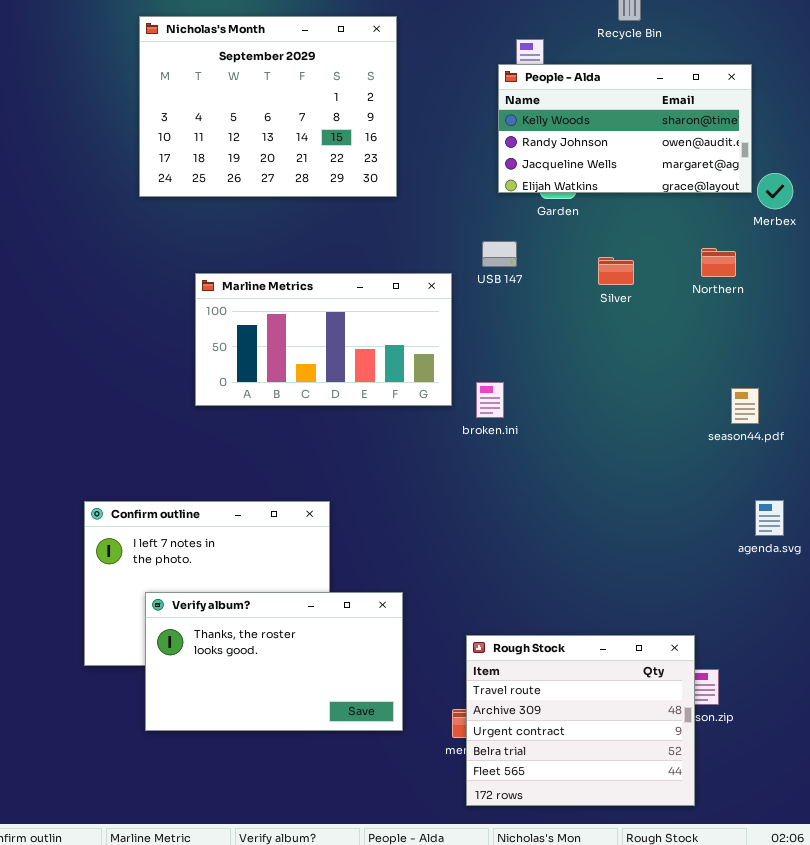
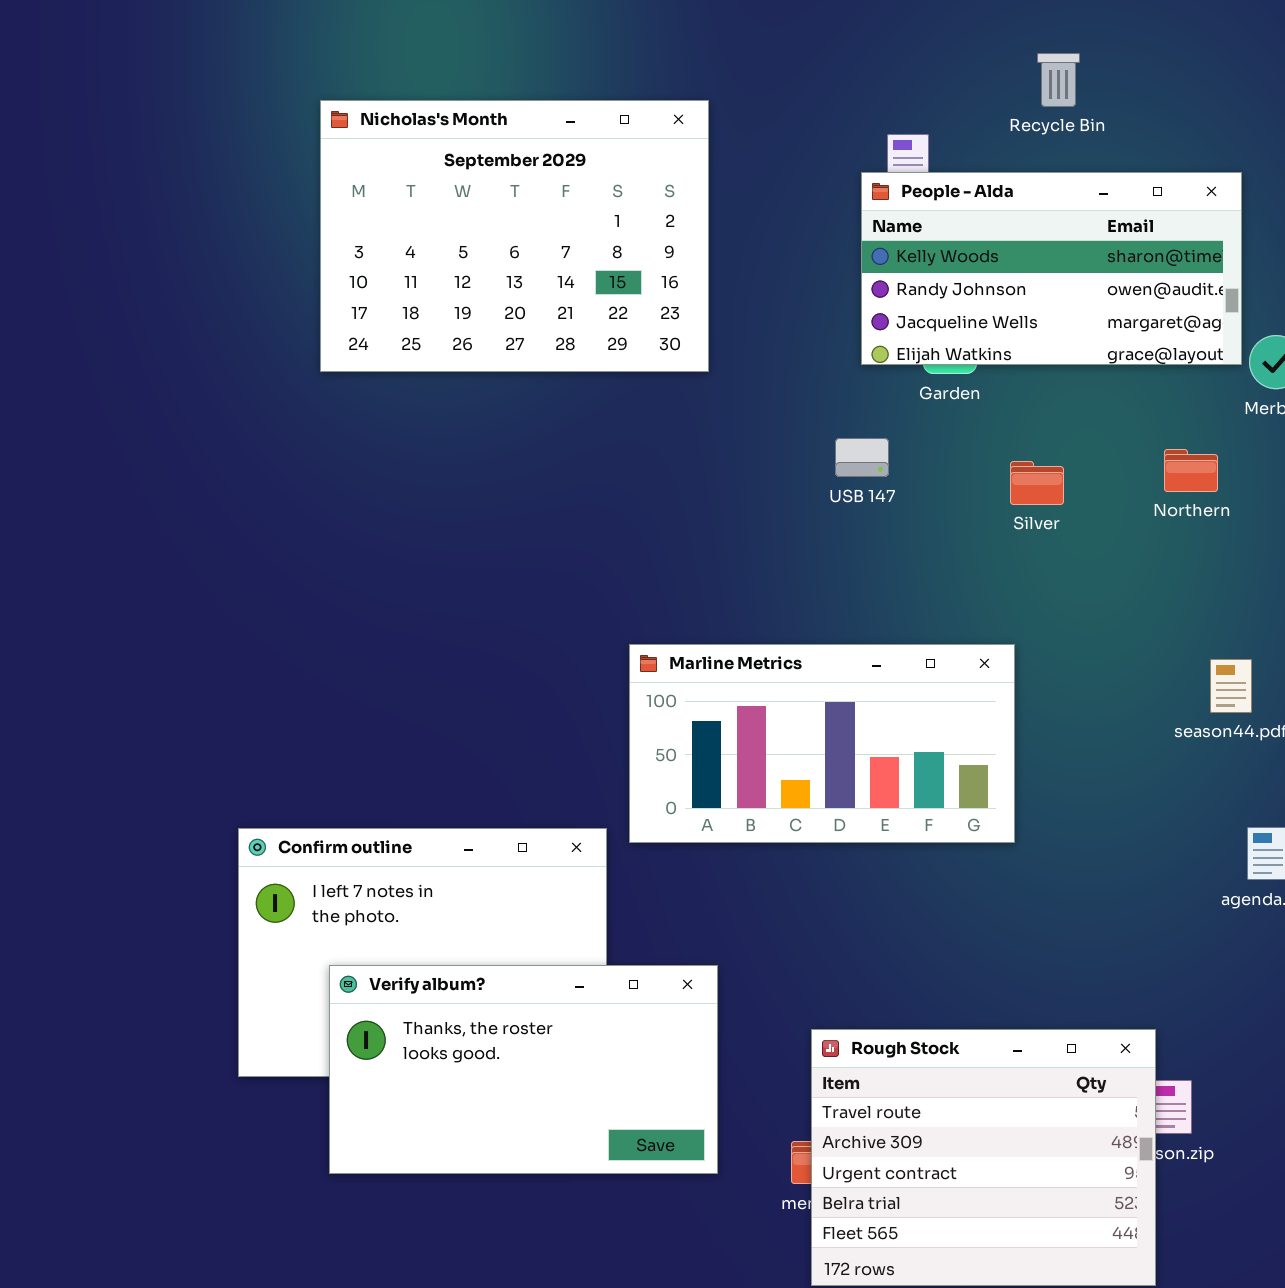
Marline Metrics: [195,273,452,406] -> [629,644,1015,843], moved

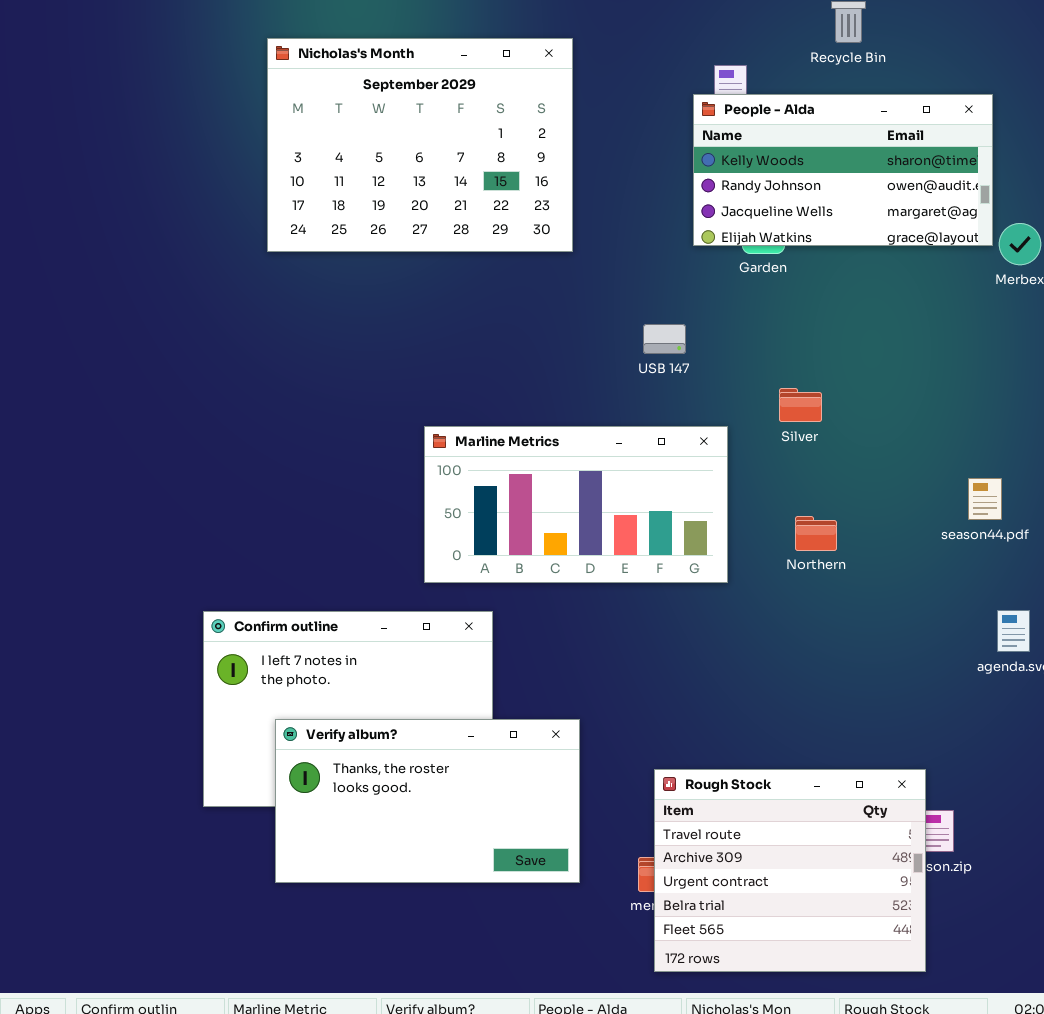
USB 147: [835,438,889,477] -> [643,324,686,354], moved
Northern: [1164,449,1218,492] -> [795,516,837,551], moved
Silver: [1010,461,1064,505] -> [779,388,822,422], moved
Marline Metrics: [629,644,1015,843] -> [424,426,728,583], moved

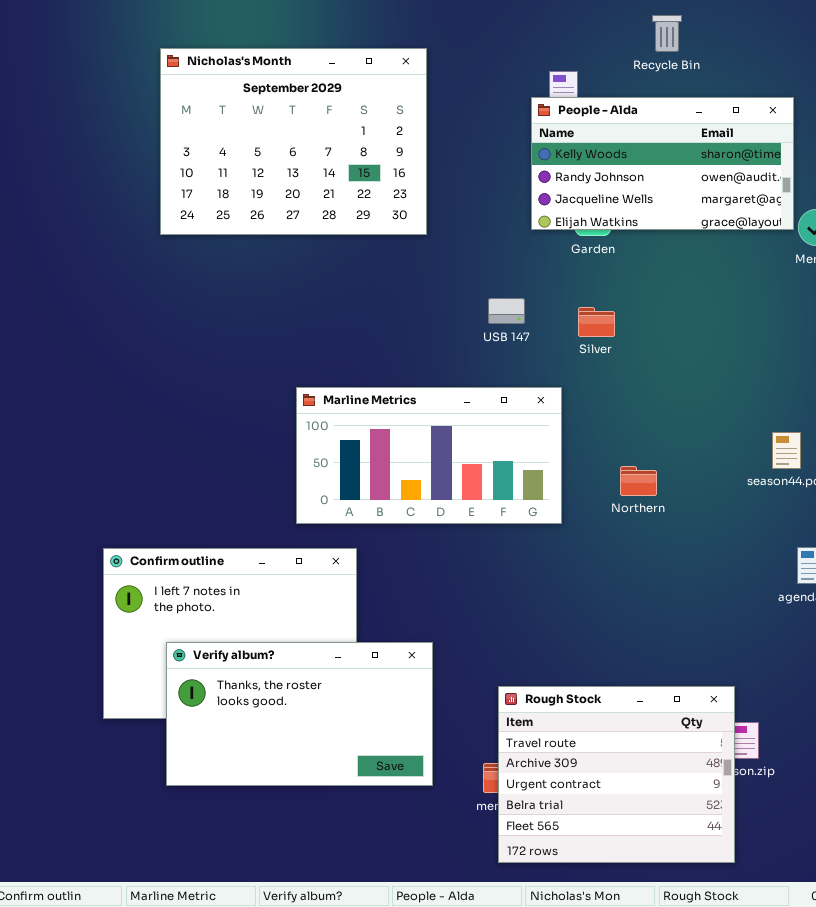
Silver: [779,388,822,422] -> [578,307,615,337], moved

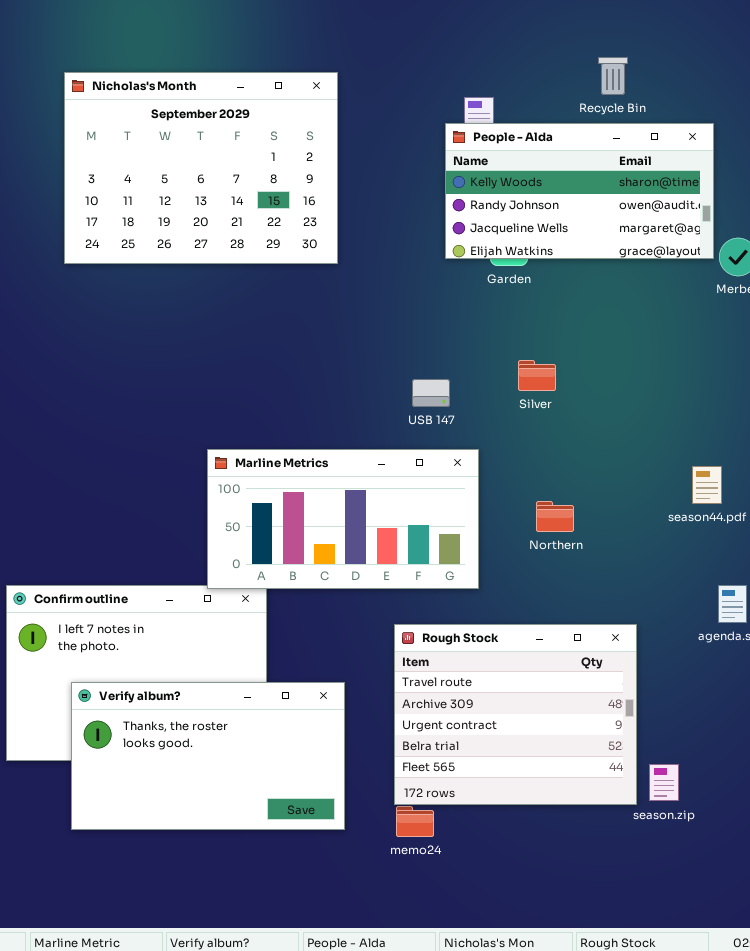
Recycle Bin: [652,15,682,52] -> [598,57,628,95], moved
USB 147: [488,298,525,324] -> [412,379,450,407], moved
Silver: [578,307,615,337] -> [518,360,556,391], moved
Marline Metrics: [296,387,562,524] -> [207,449,479,589], moved
Rough Stock: [498,686,735,863] -> [394,624,637,805], moved

